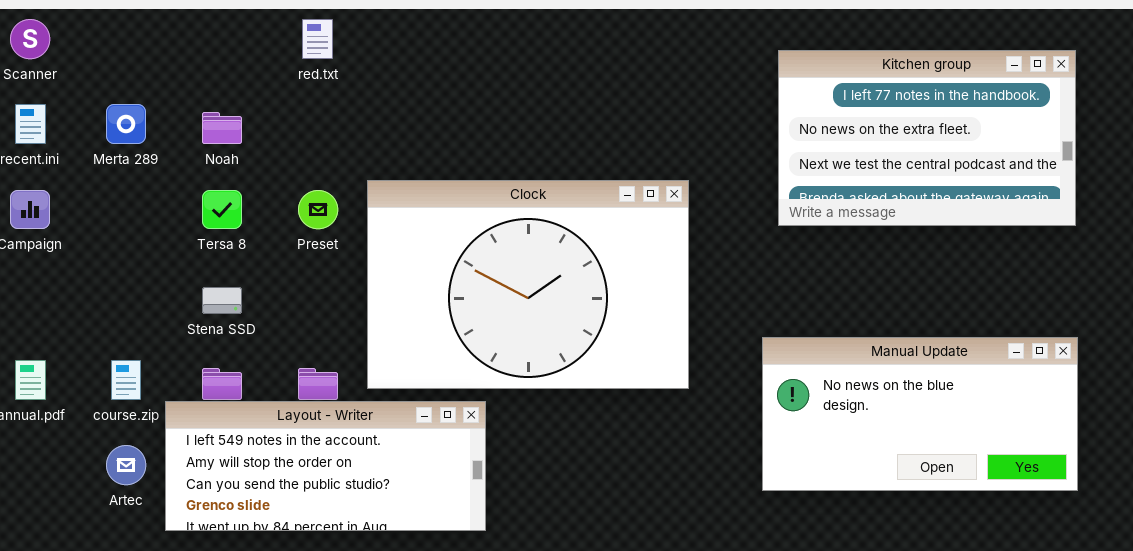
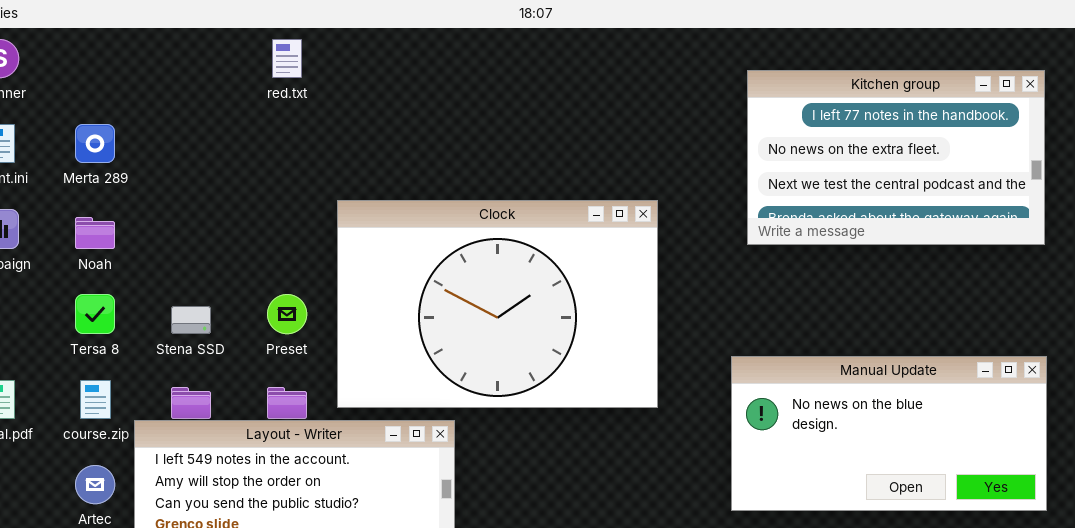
Noah: [202,112,242,144] -> [75,217,115,249], moved
Tersa 8: [202,190,242,229] -> [75,294,115,334], moved
Preset: [298,190,338,229] -> [267,294,307,334], moved

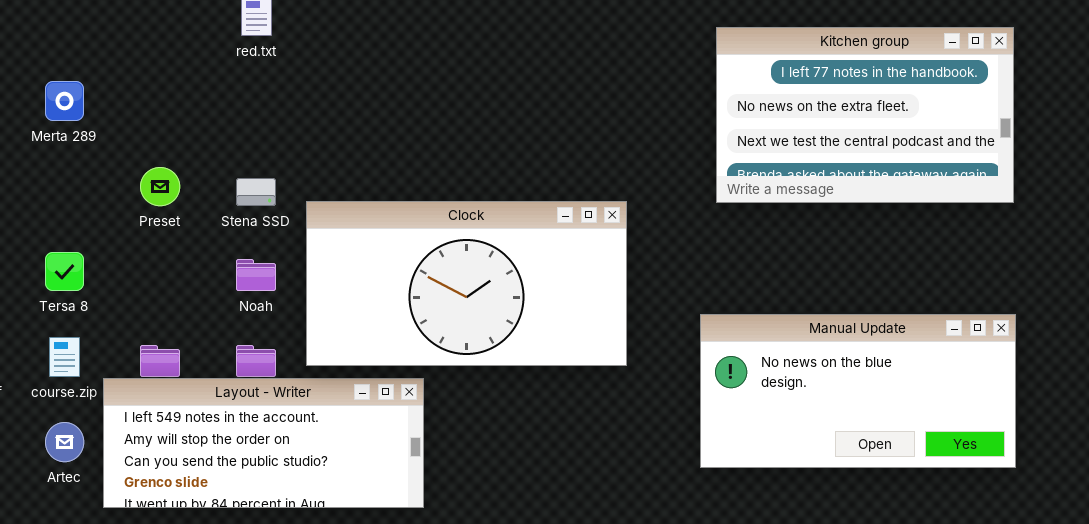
Clock: [337,200,658,408] -> [306,201,627,366], resized
Noah: [75,217,115,249] -> [236,259,276,291], moved
Preset: [267,294,307,334] -> [140,167,180,206], moved
Stena SSD: [171,306,211,334] -> [236,178,276,206], moved

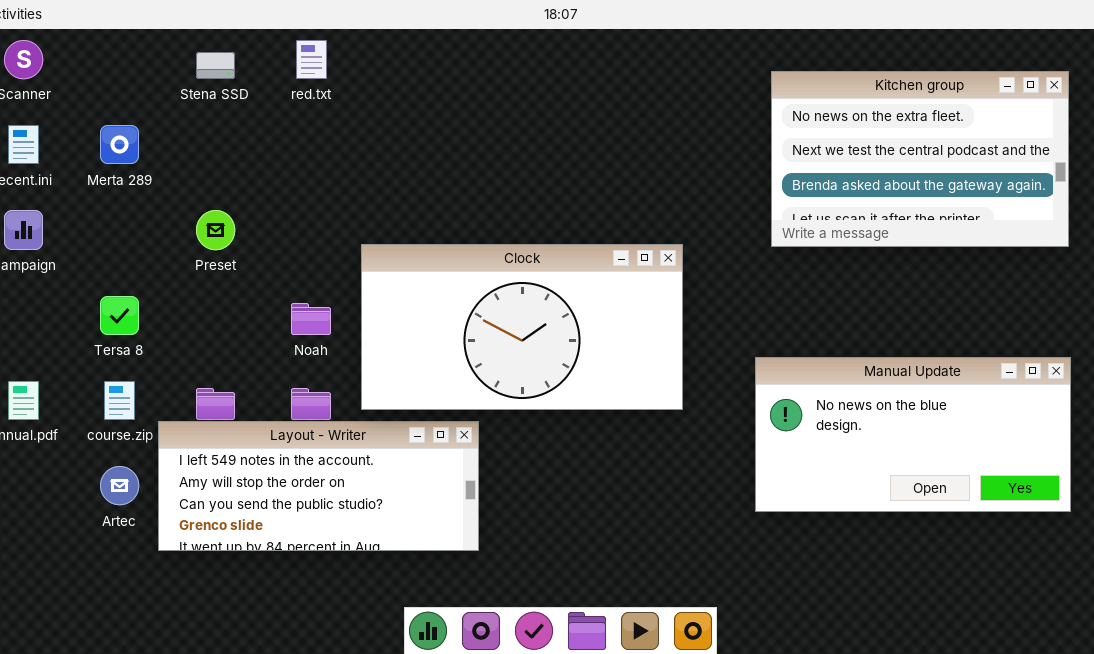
Kitchen group: [716,27,1014,203] -> [771,71,1069,247], scrolled down 1 row
Stena SSD: [236,178,276,206] -> [196,52,235,79], moved

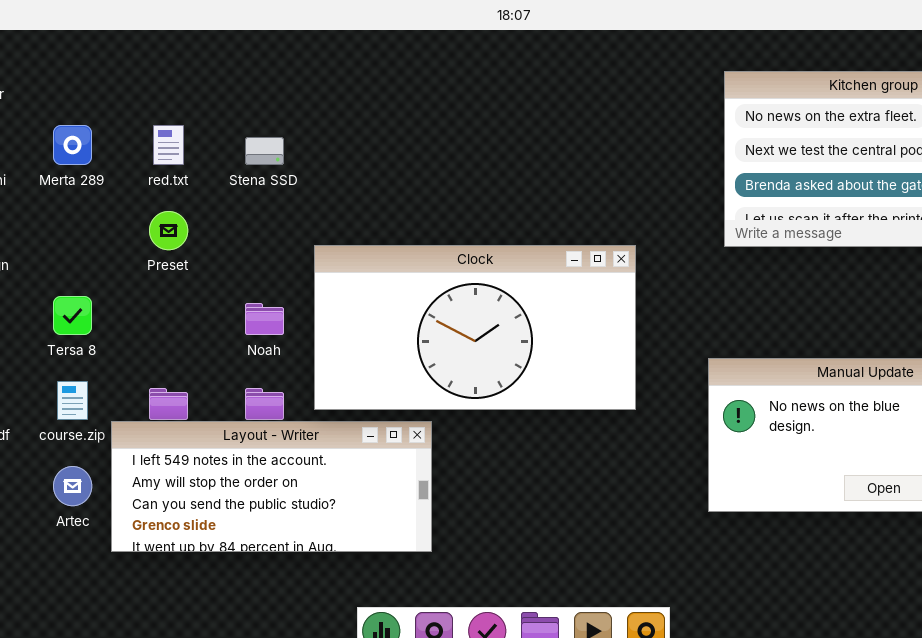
red.txt: [296,40,327,79] -> [153,125,184,165], moved
Stena SSD: [196,52,235,79] -> [245,137,284,165], moved

